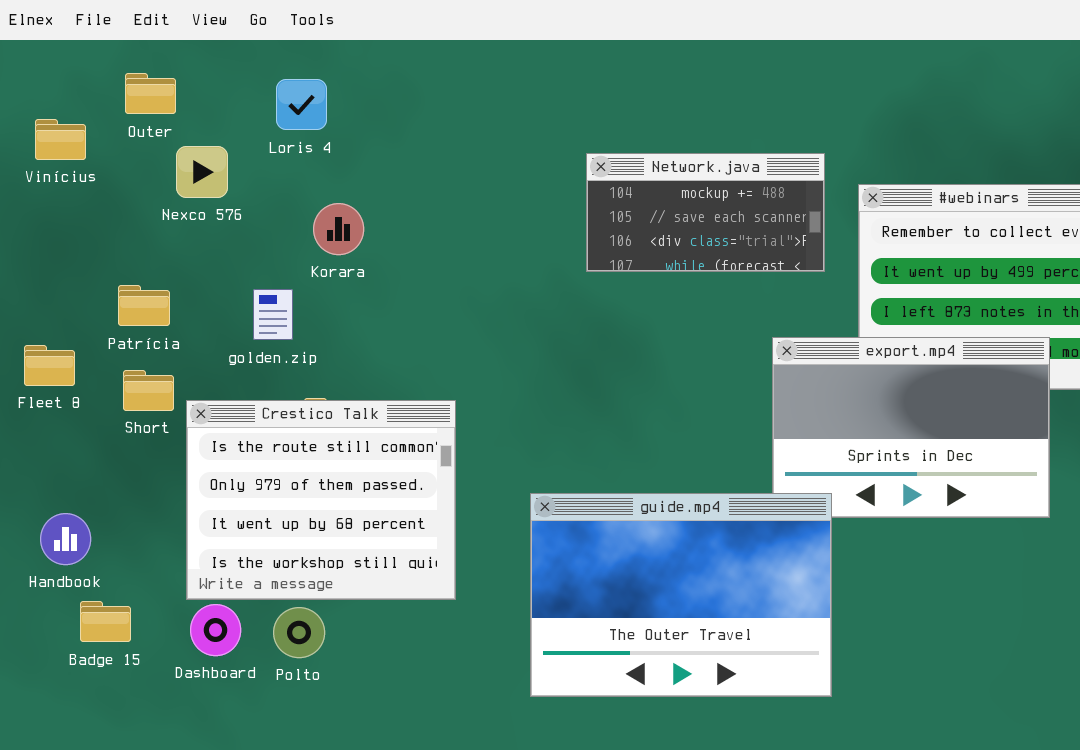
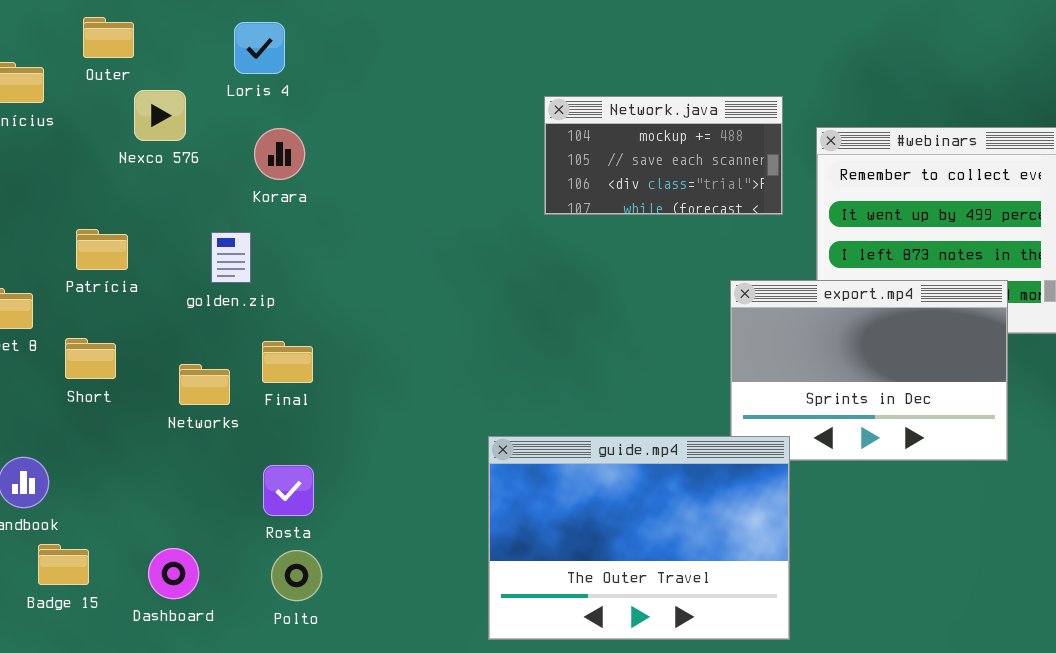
Korara: [313,203,364,255] -> [254,128,305,180], moved
Short: [123,370,174,411] -> [65,338,116,379], moved
Crestico Talk: [186,400,456,600] -> none, closed
Polto: [273,607,325,658] -> [271,550,322,601], moved

